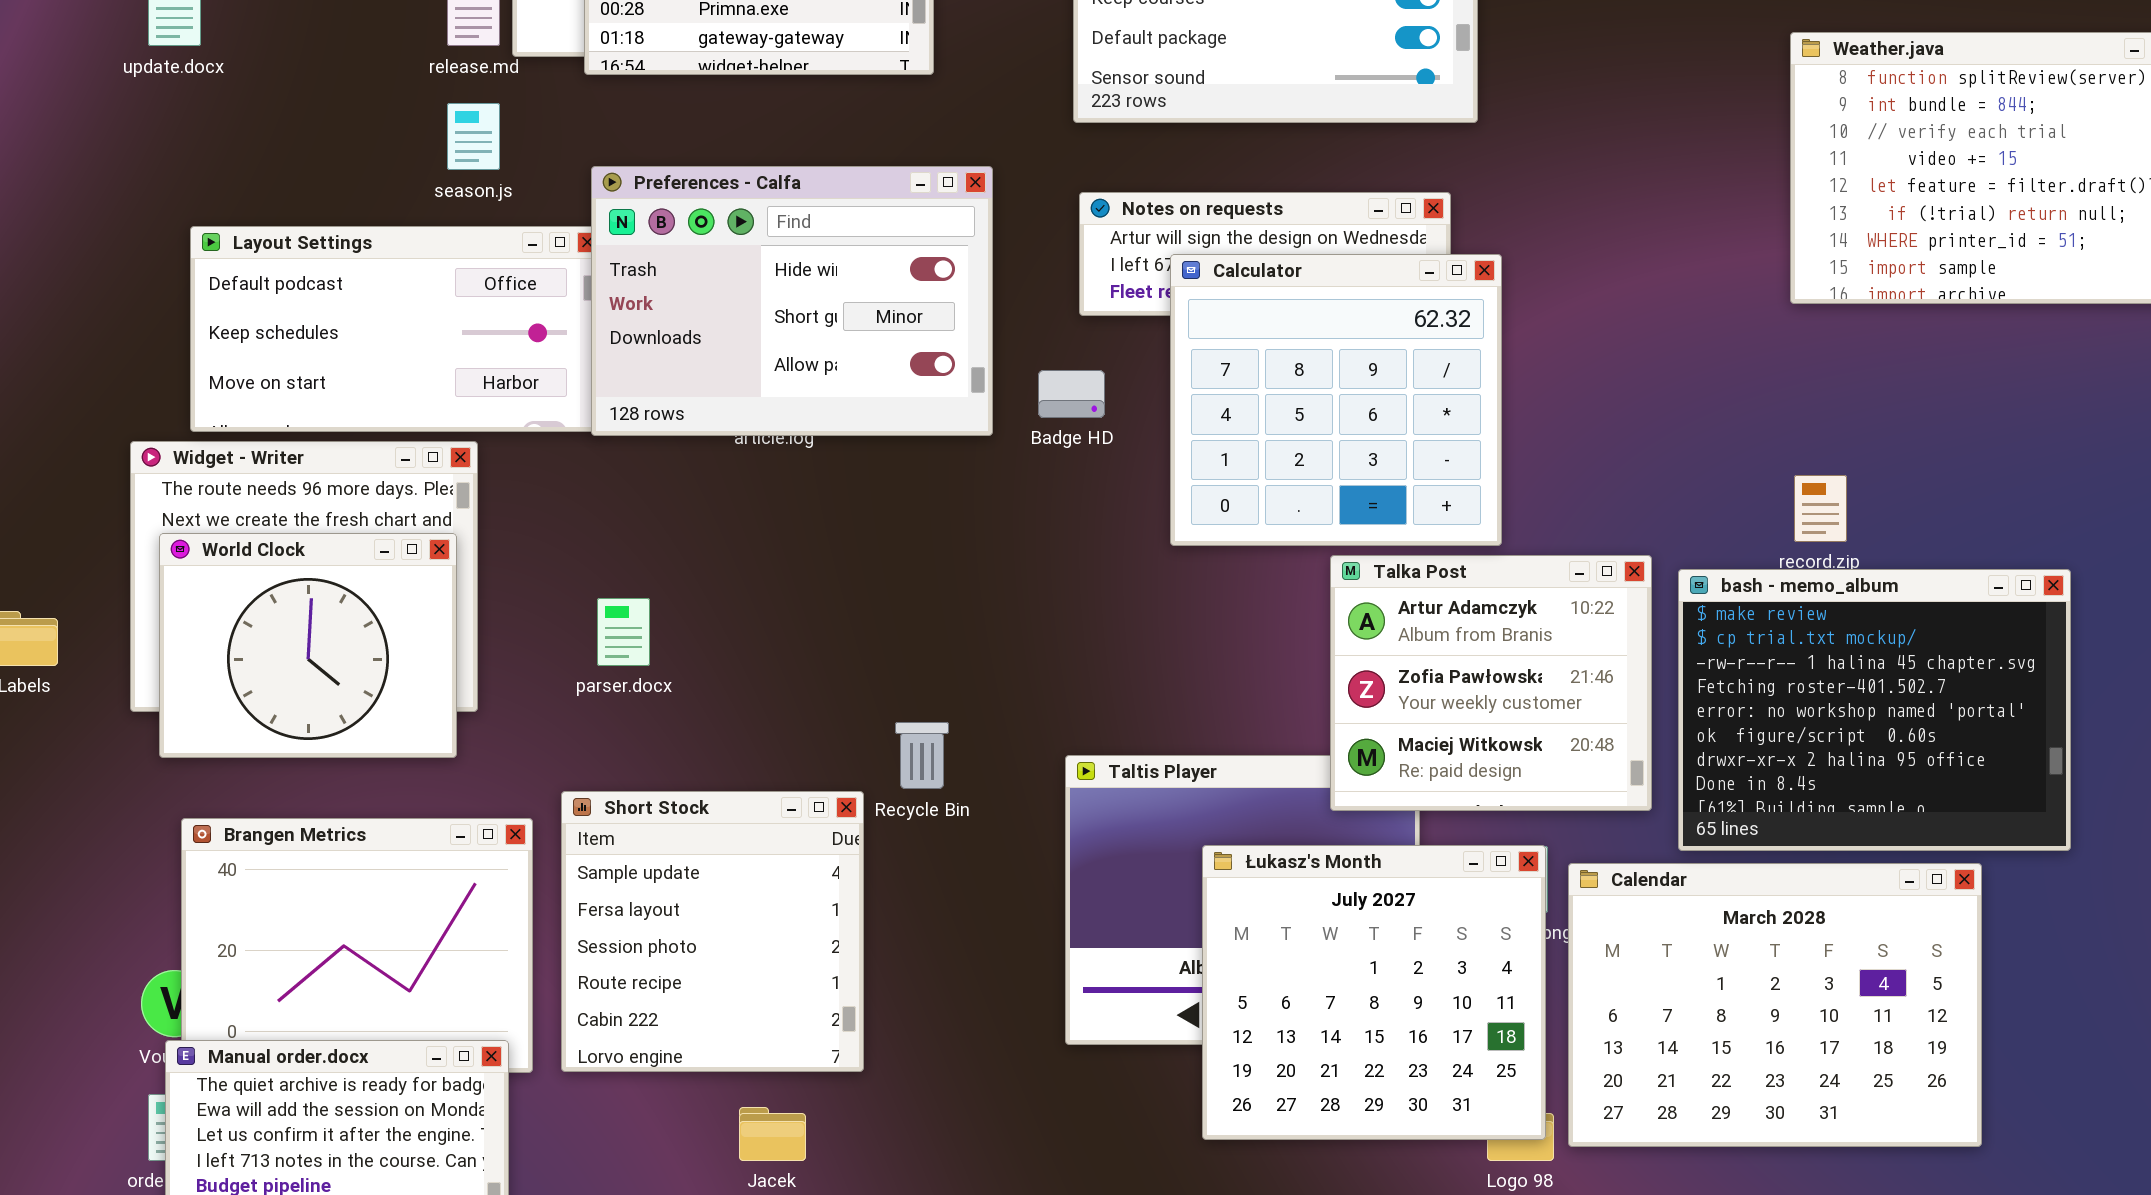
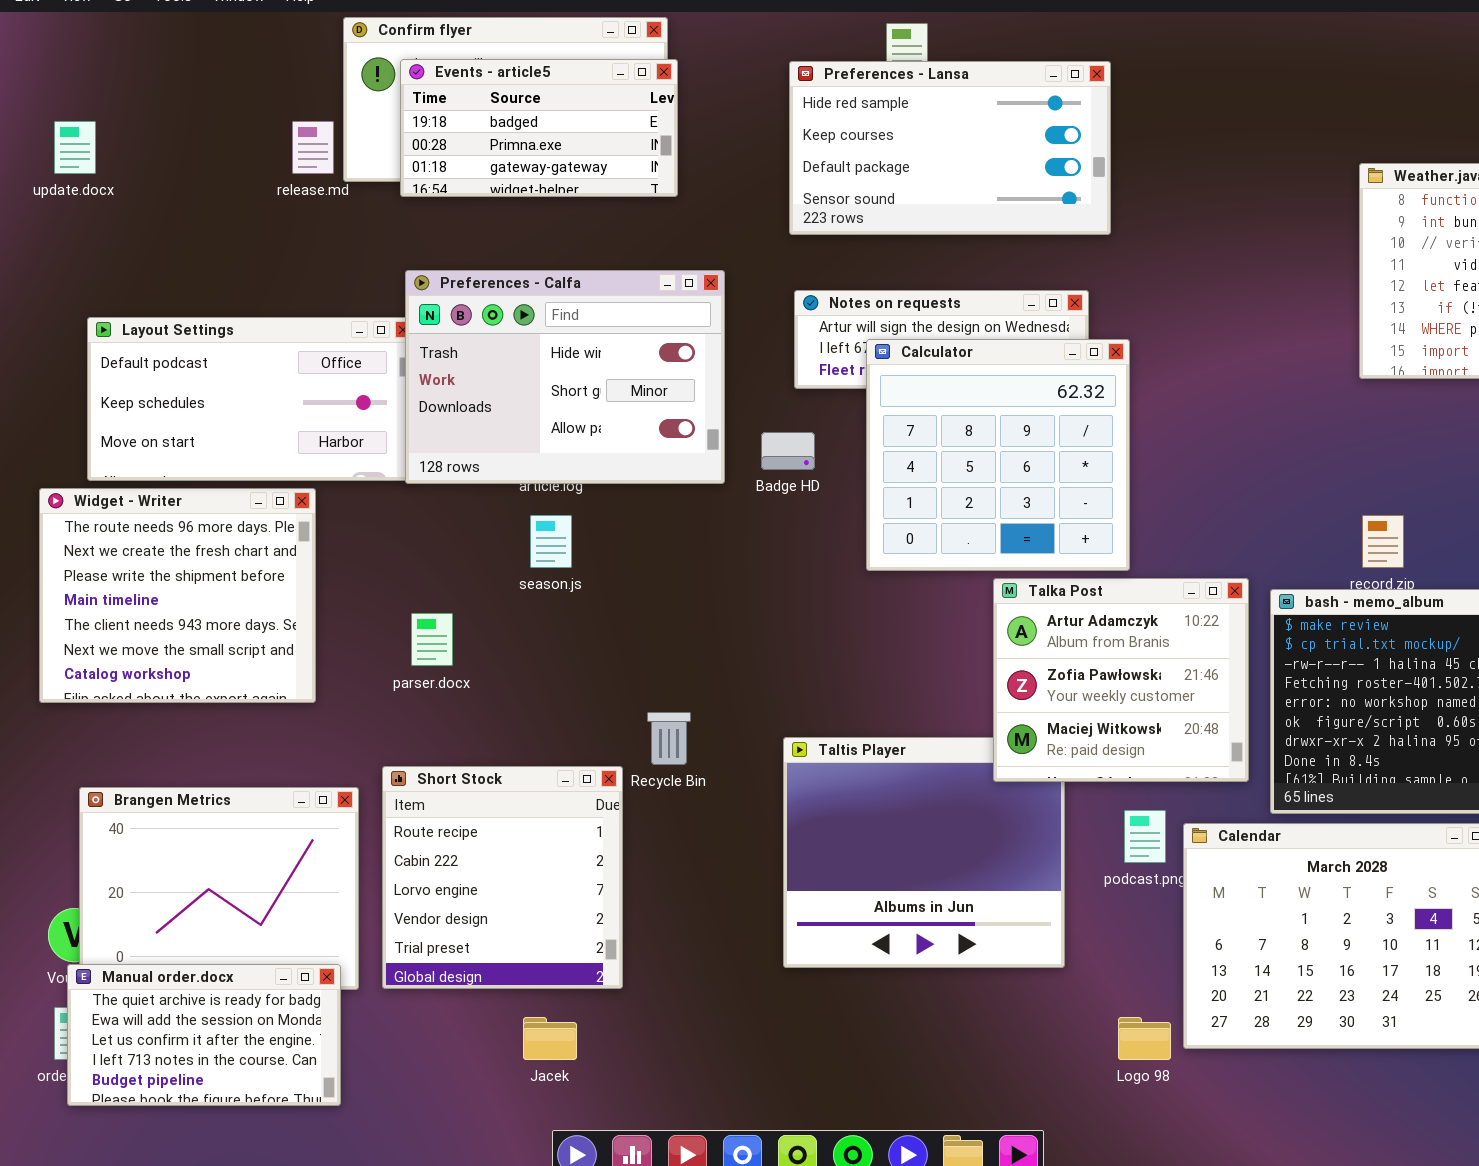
season.js: [447,103,500,170] -> [530,515,572,568], moved
World Clock: [159,533,457,758] -> none, closed
Short Stock: [561,791,864,1072] -> [382,766,623,989], scrolled down 3 rows
Łukasz's Month: [1202,845,1546,1140] -> none, closed

